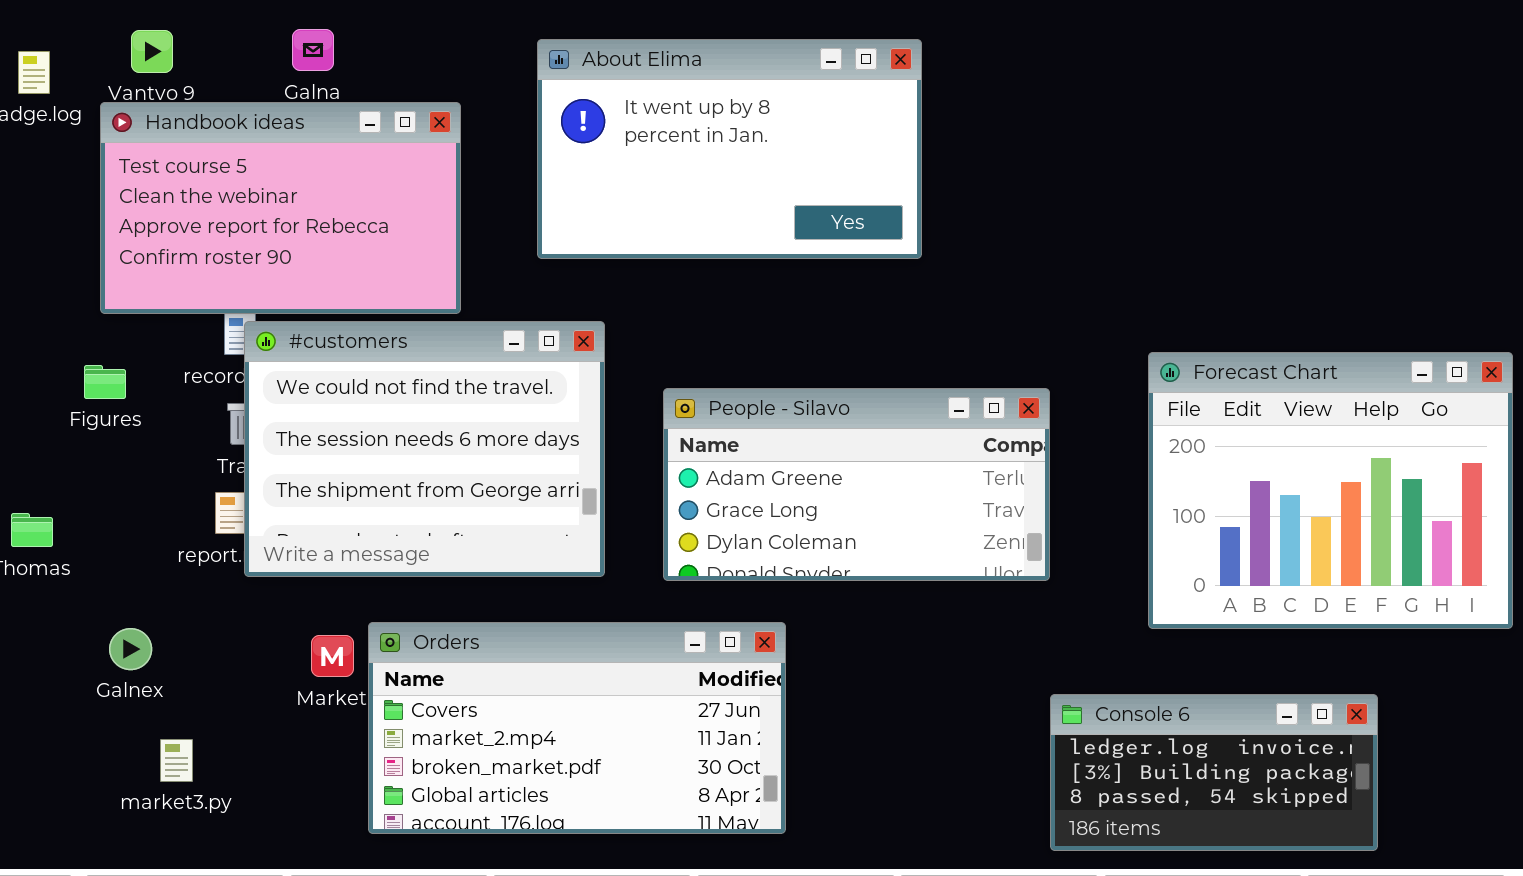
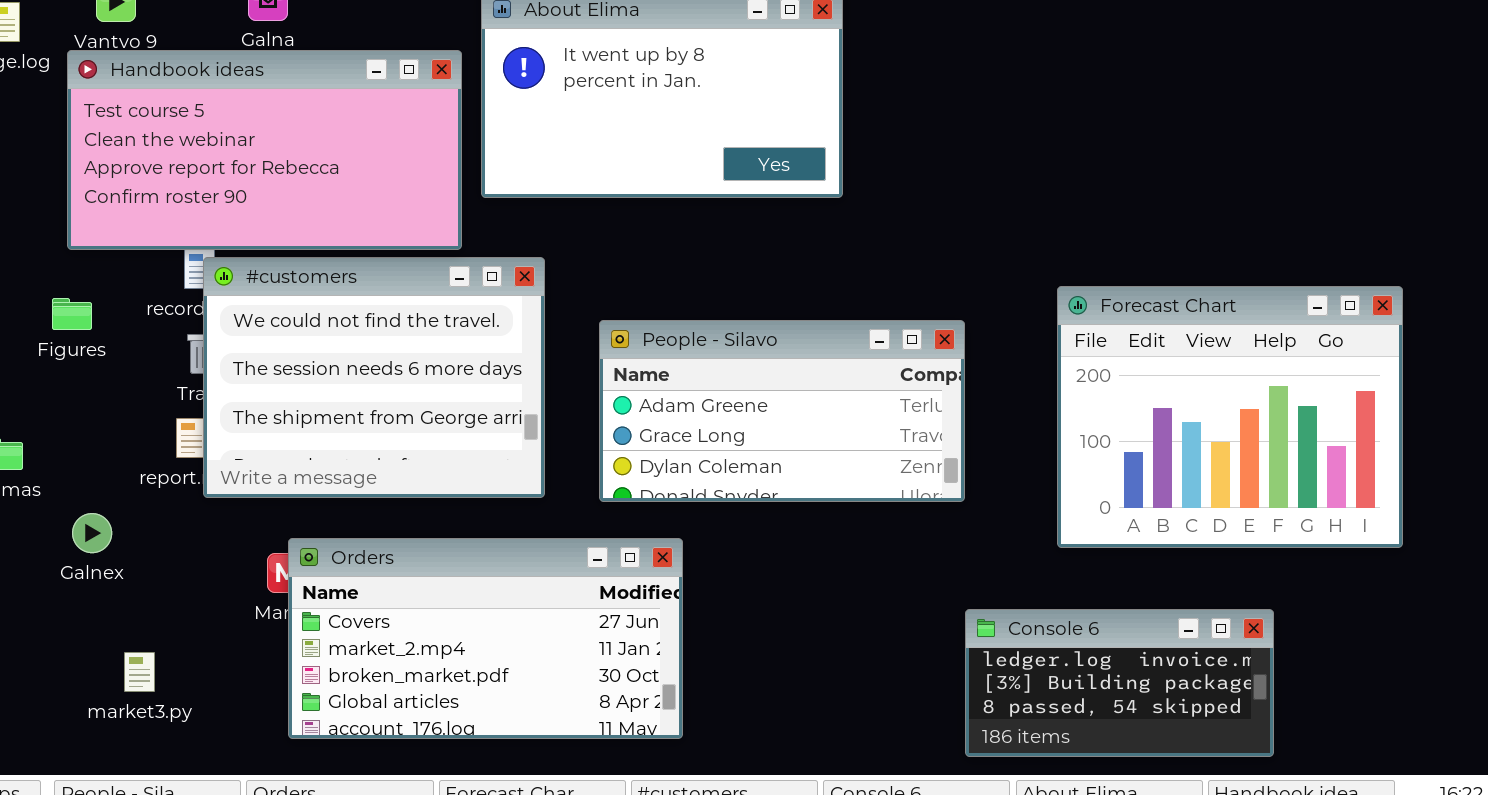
Handbook ideas: [100,102,461,314] -> [67,50,462,250], resized
Orders: [368,622,786,834] -> [288,538,683,739], moved
Galnex: [109,628,152,670] -> [72,513,112,553], moved

